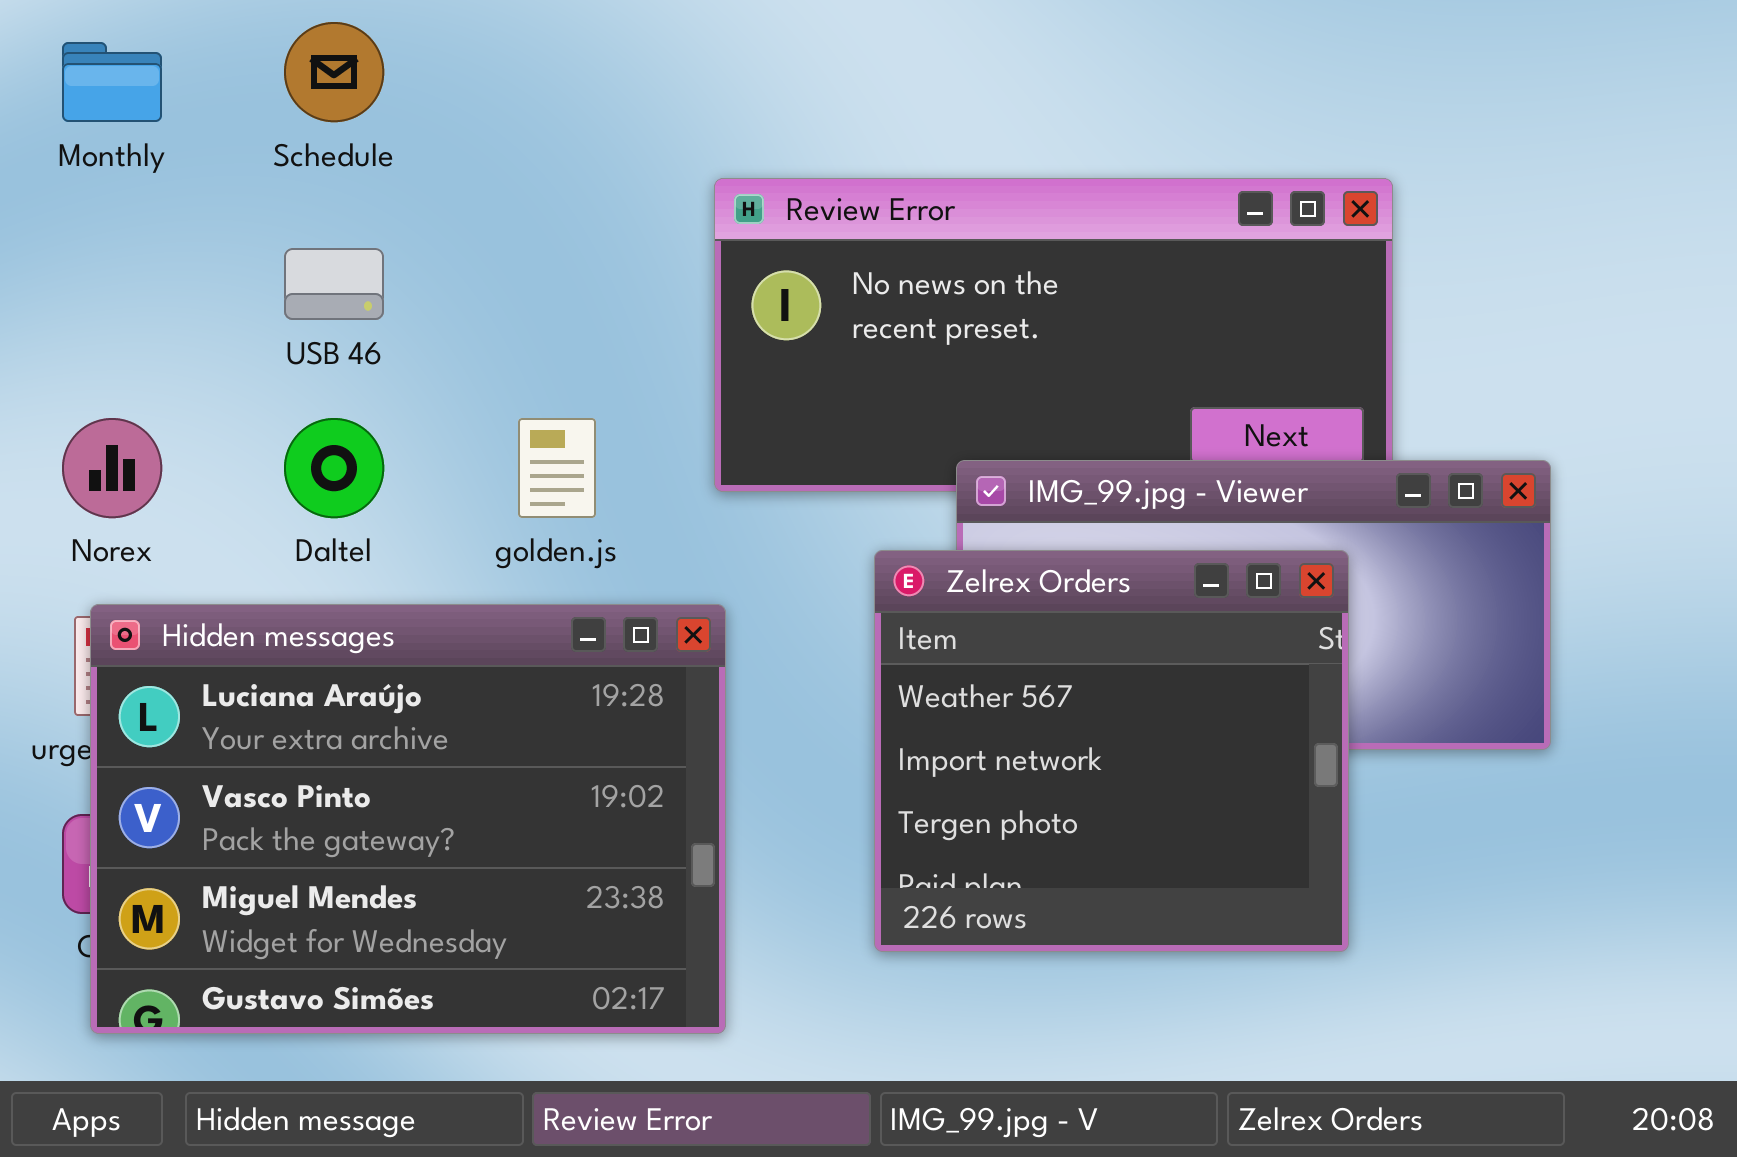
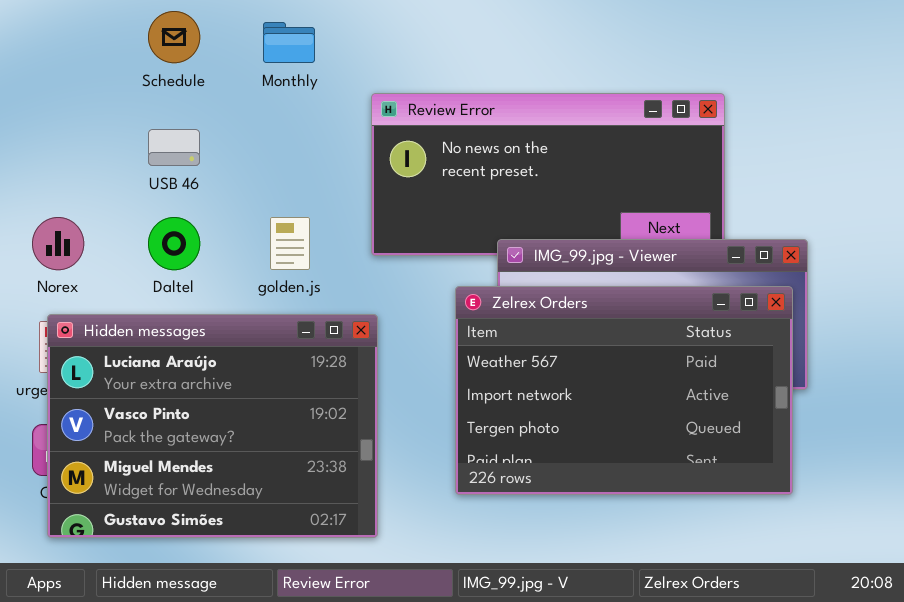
Monthly: [62,42,162,122] -> [263,22,315,63], moved
Zelrex Orders: [874,550,1349,952] -> [455,286,793,495], resized

